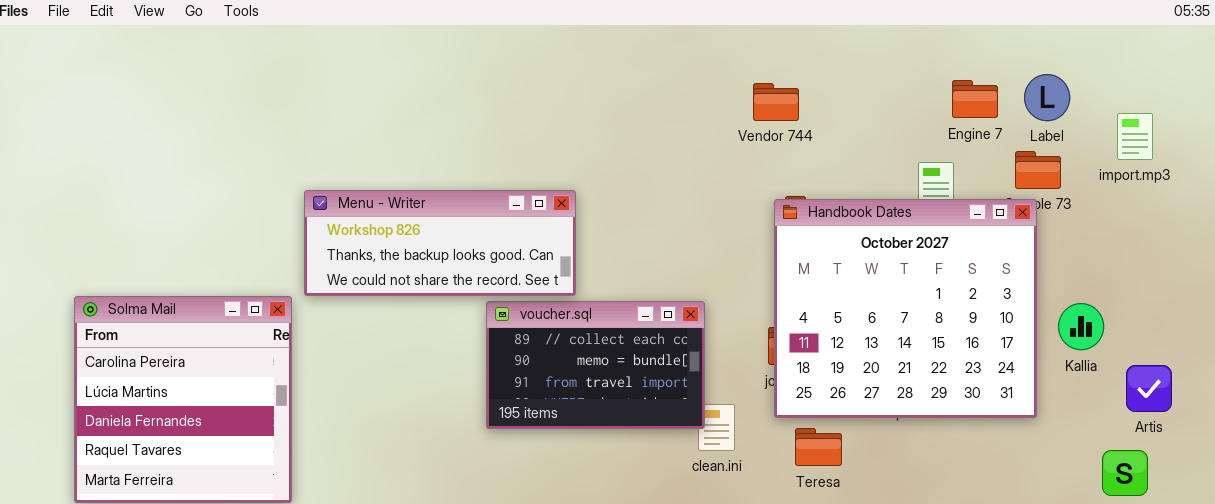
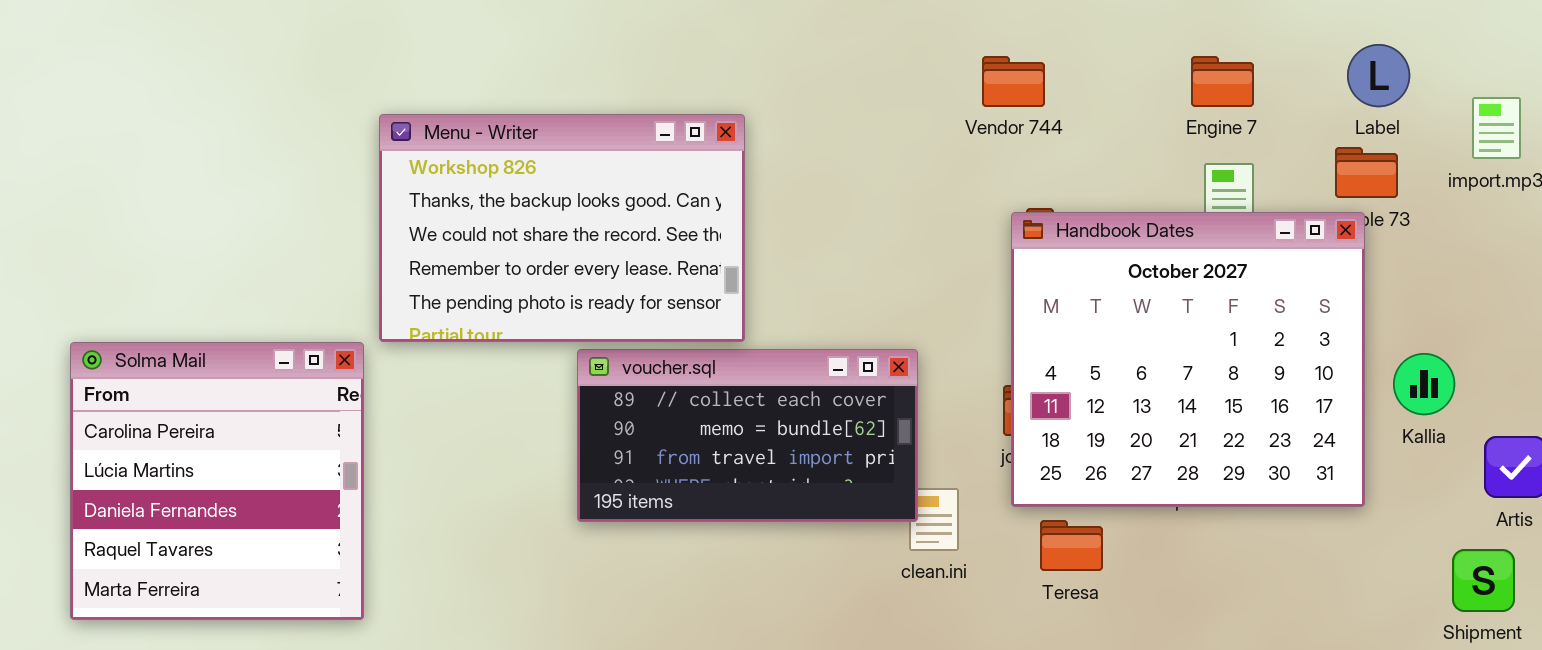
Engine 7: [952,80,998,118] -> [1191,56,1254,107], moved
Menu - Writer: [304,190,576,296] -> [379,114,745,342], resized
voucher.sql: [486,301,705,429] -> [577,349,918,522], resized

